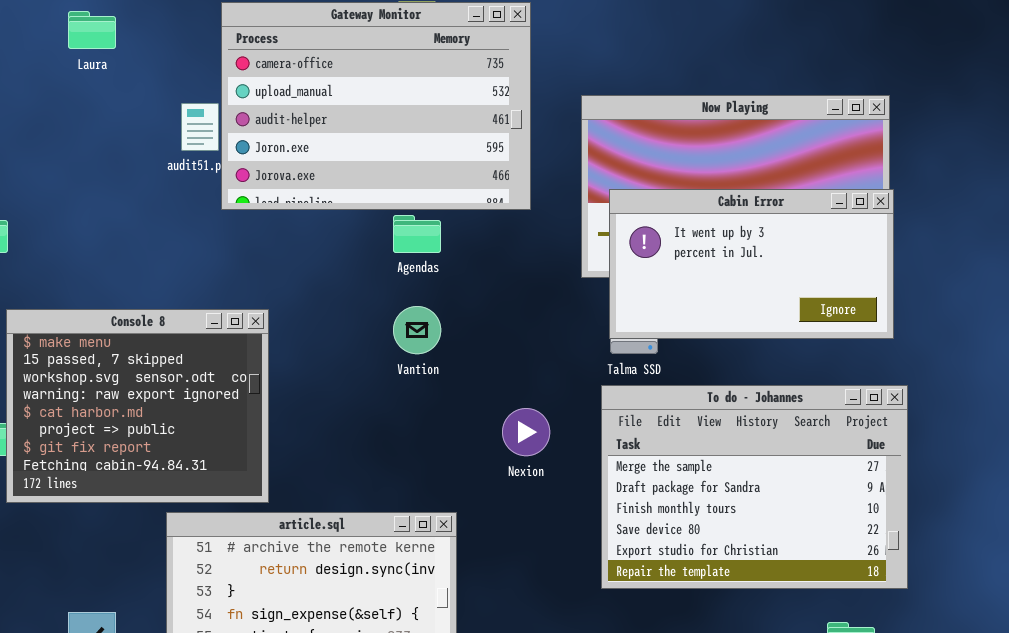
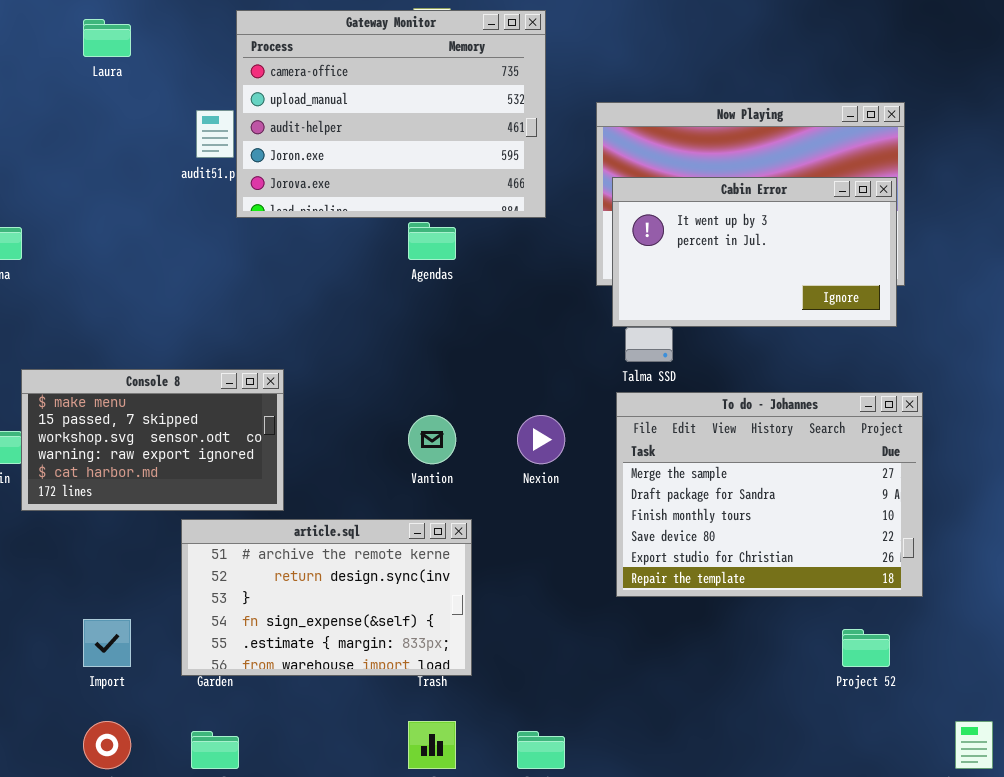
Cabin Error: [609,189,894,339] -> [612,177,897,327], moved
Vantion: [393,306,441,354] -> [408,415,456,464], moved
Console 8: [6,309,269,503] -> [21,369,284,511], resized

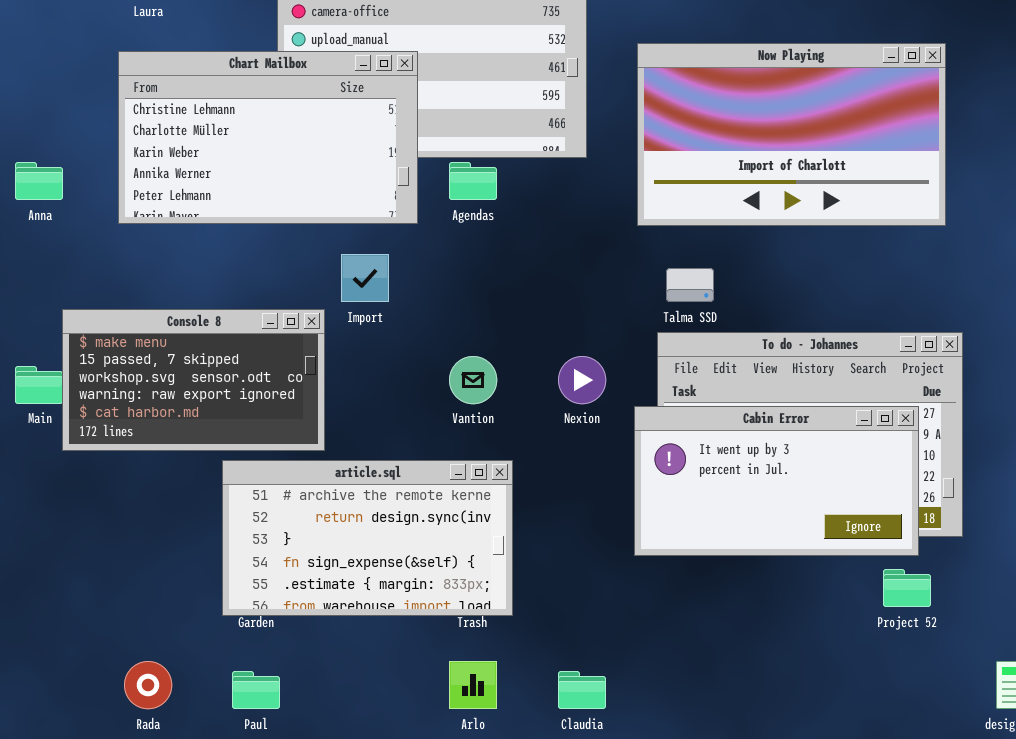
Chart Mailbox: none -> [118,51,418,224], opened
Cabin Error: [612,177,897,327] -> [634,406,919,556], moved
Import: [83,619,131,667] -> [341,254,389,302], moved

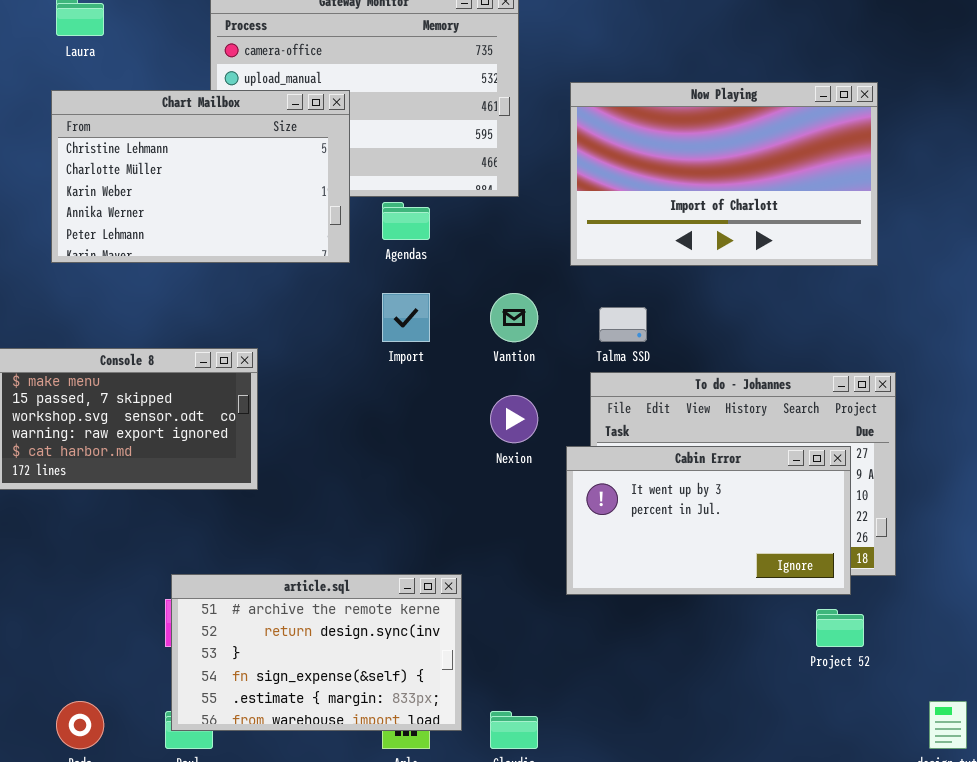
Import: [341,254,389,302] -> [382,293,430,342], moved
Vantion: [449,356,497,404] -> [490,293,538,342], moved
article.sql: [222,460,513,616] -> [171,574,462,731], moved

